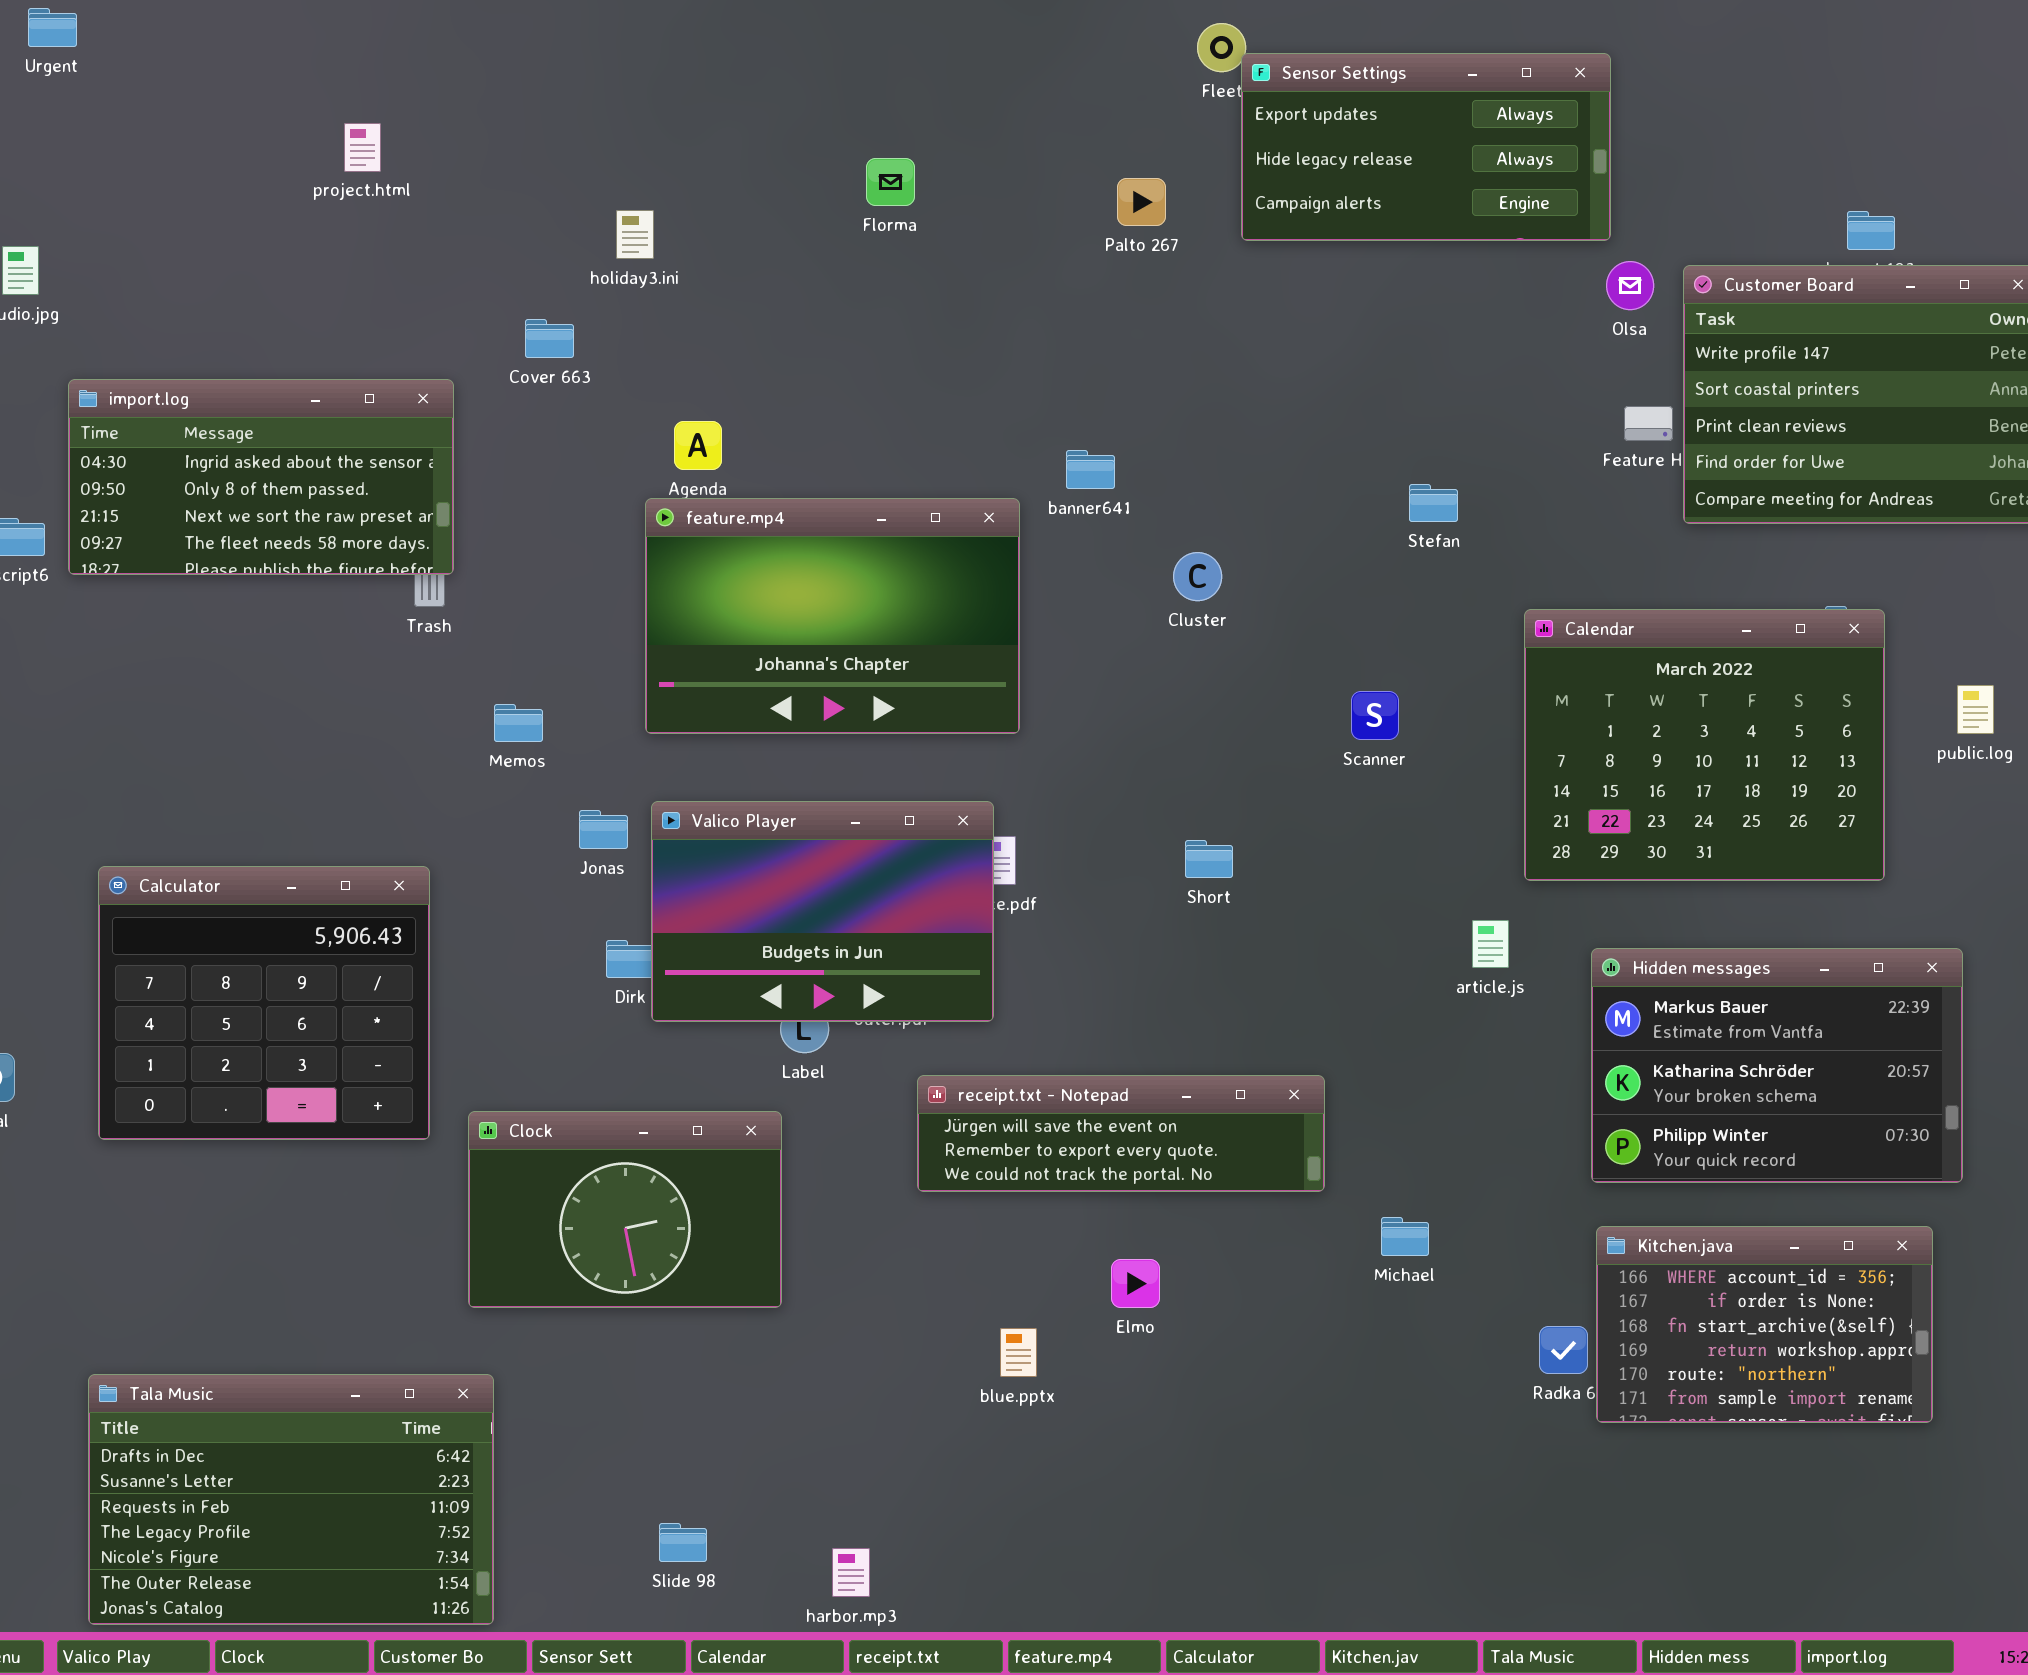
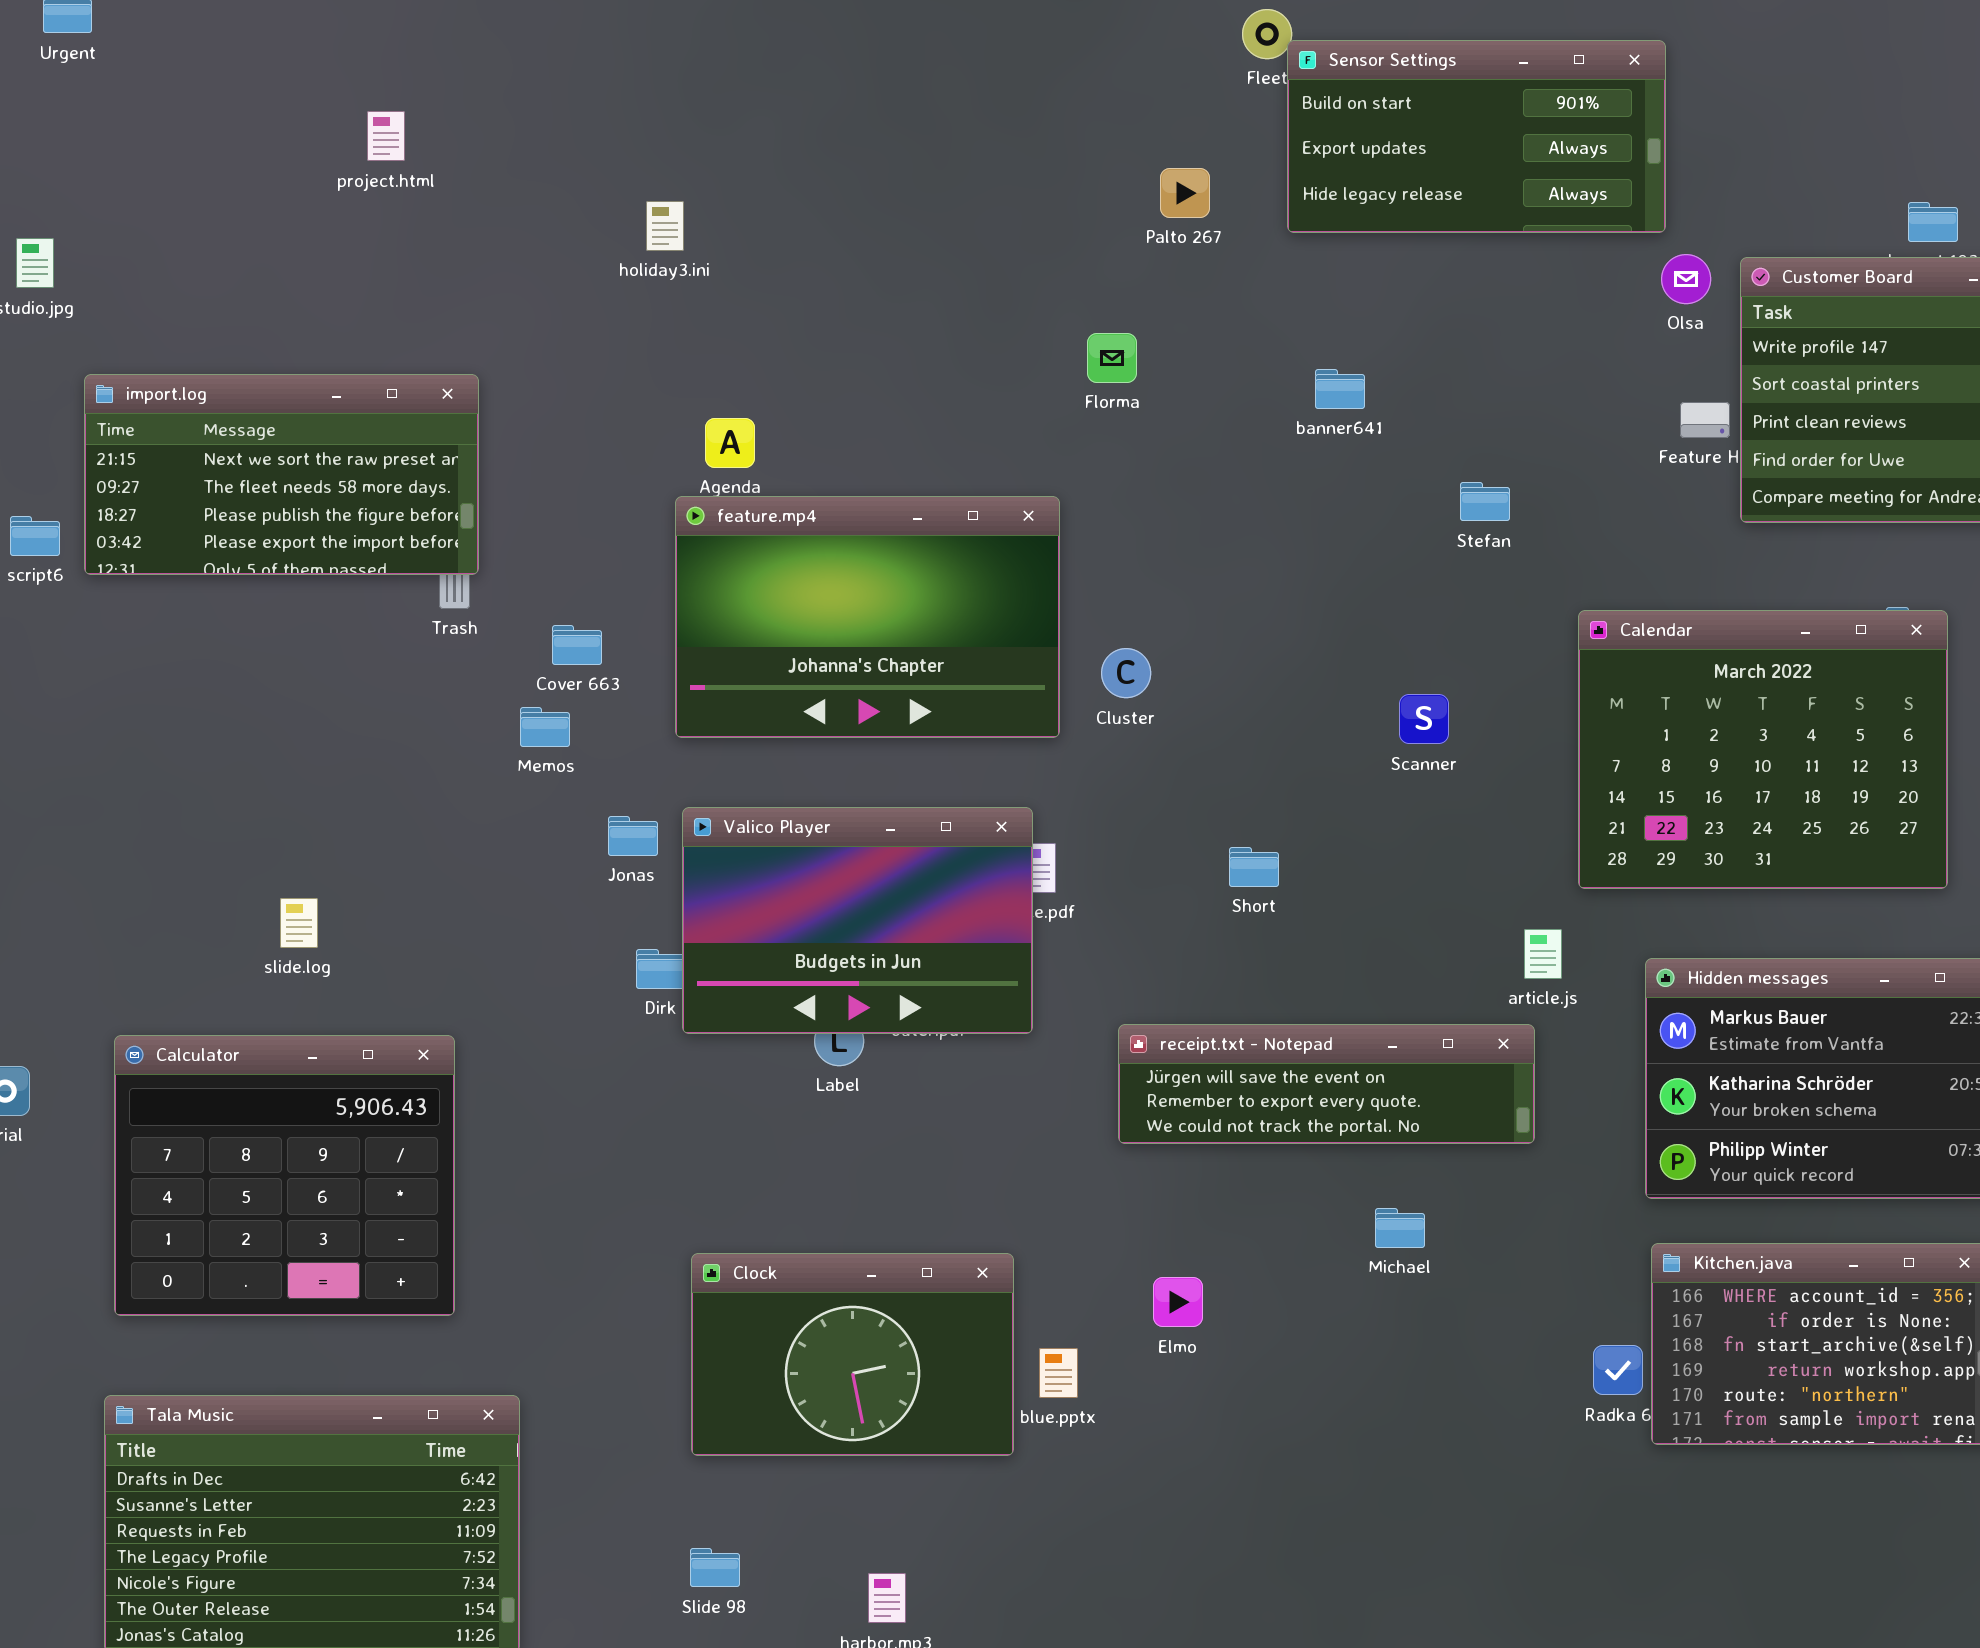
Sensor Settings: [1241,53,1611,241] -> [1287,40,1666,233], scrolled up 1 row
Florma: [866,158,915,206] -> [1087,333,1137,383], moved
Cover 663: [525,319,574,358] -> [552,625,602,665], moved
import.log: [68,379,454,575] -> [84,374,479,575], scrolled down 2 rows
banner641: [1066,450,1115,489] -> [1315,369,1365,409], moved
Cluster: [1173,552,1222,601] -> [1101,648,1151,698], moved
Calculator: [98,866,430,1140] -> [114,1035,455,1316], moved
receipt.txt - Notepad: [917,1075,1325,1192] -> [1118,1024,1535,1144], moved
Clock: [468,1111,782,1308] -> [691,1253,1014,1456], moved
Michael: [1381,1217,1429,1256] -> [1375,1208,1425,1248], moved

